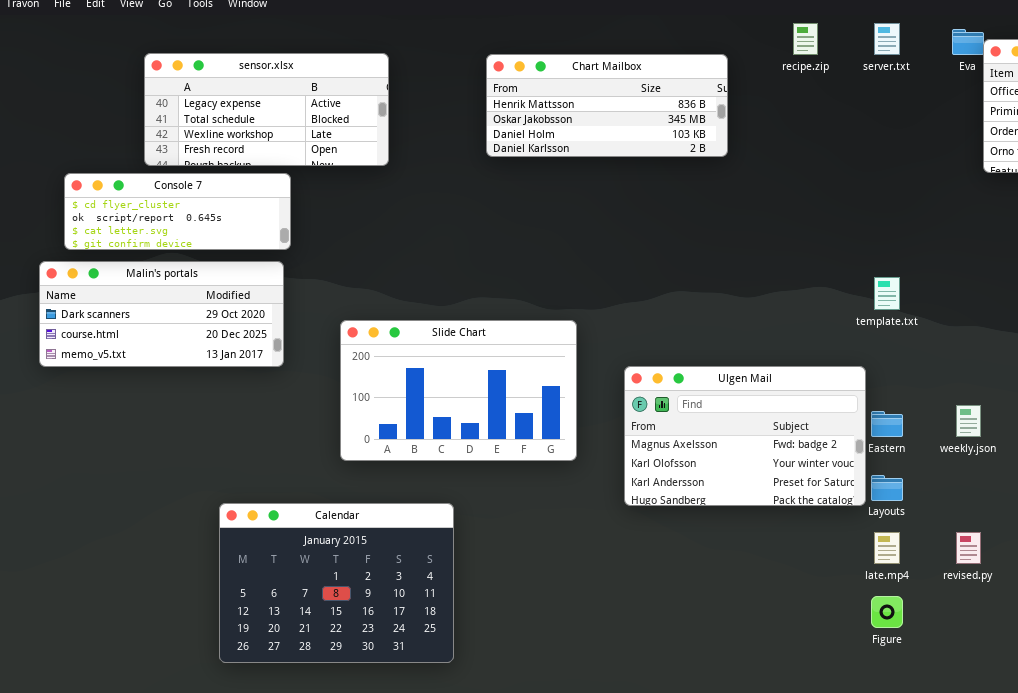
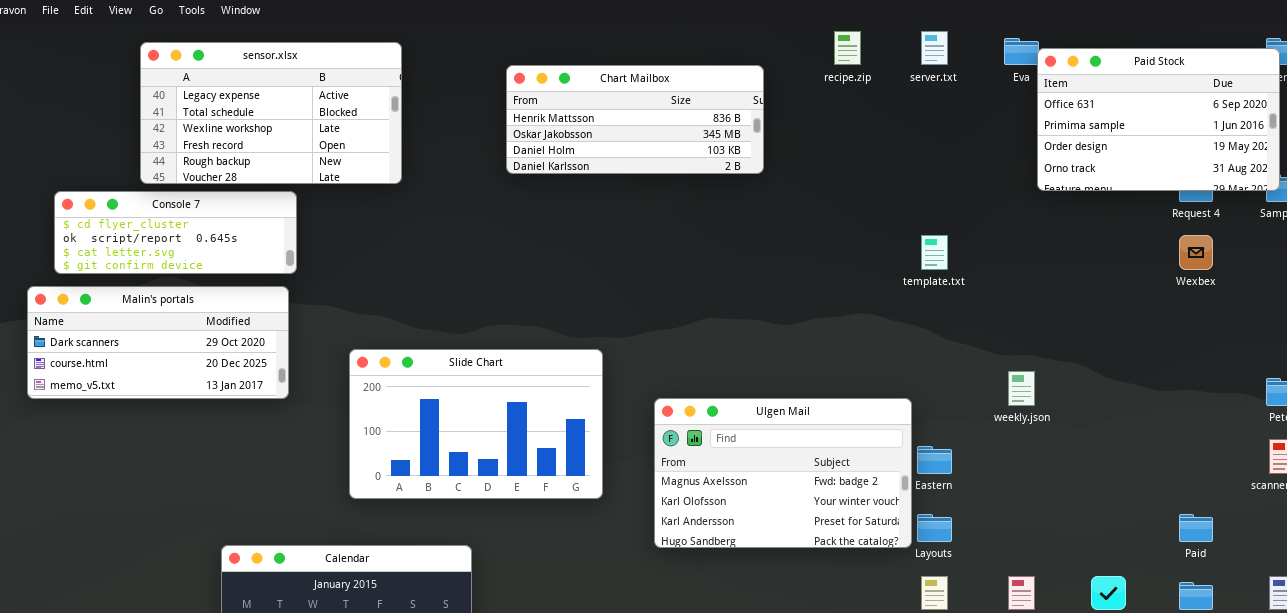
sensor.xlsx: [144,53,389,166] -> [140,42,402,184], resized
template.txt: [874,277,900,310] -> [921,235,948,270], moved
weekly.json: [956,405,981,437] -> [1008,371,1035,406], moved

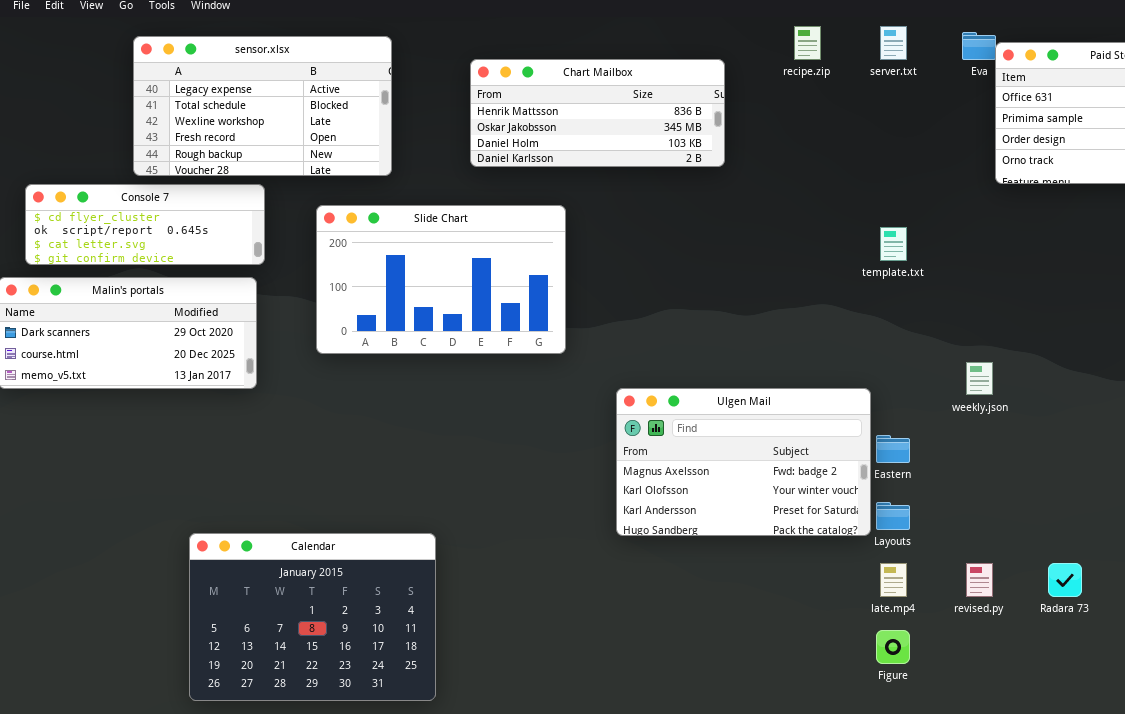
sensor.xlsx: [140,42,402,184] -> [133,36,392,176], moved
Slide Chart: [349,349,603,499] -> [316,205,566,354], moved

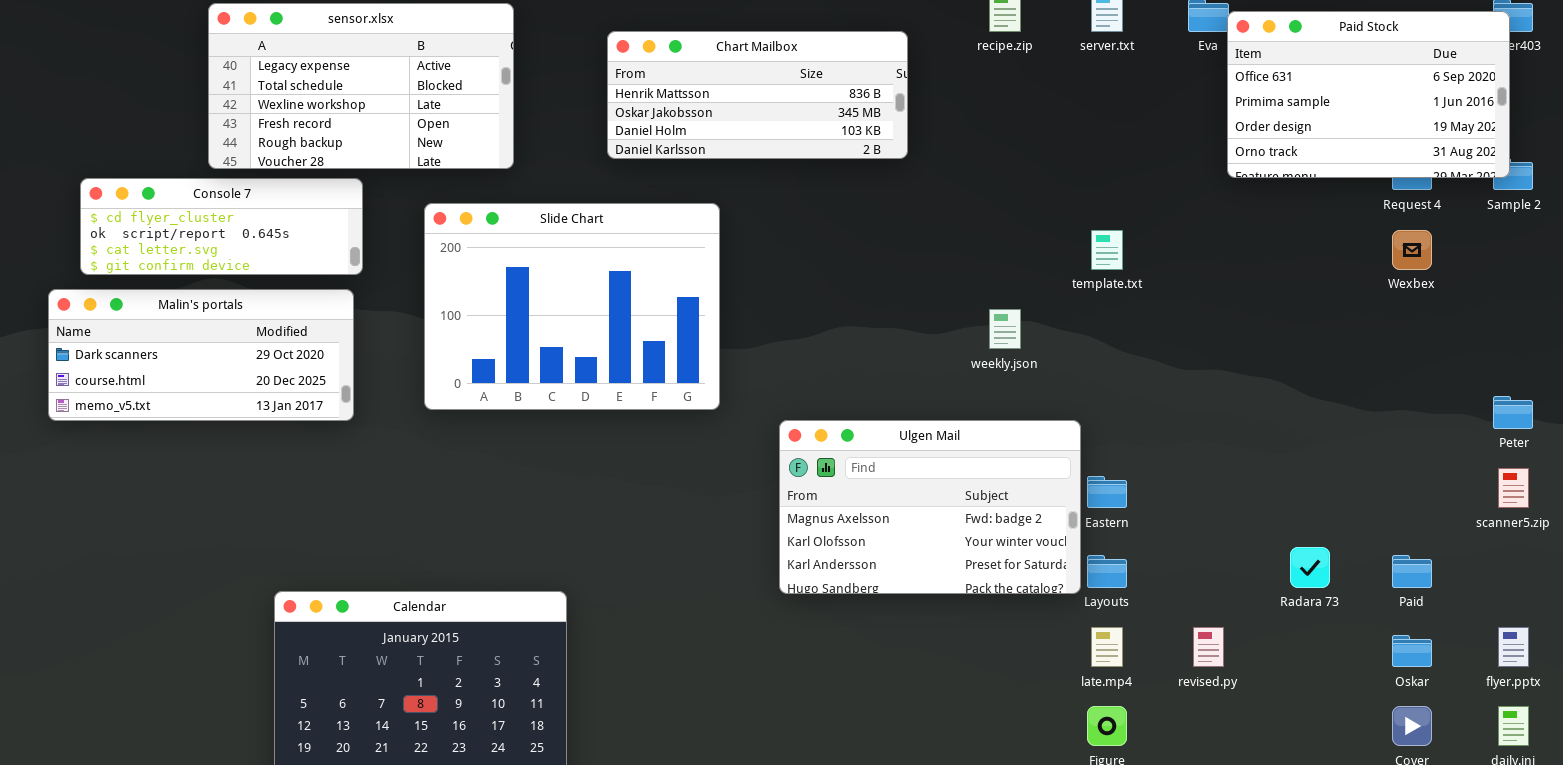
Slide Chart: [316,205,566,354] -> [424,203,720,410], resized
weekly.json: [966,362,993,395] -> [989,309,1021,349], moved
Radara 73: [1048,563,1082,597] -> [1290,547,1330,588], moved

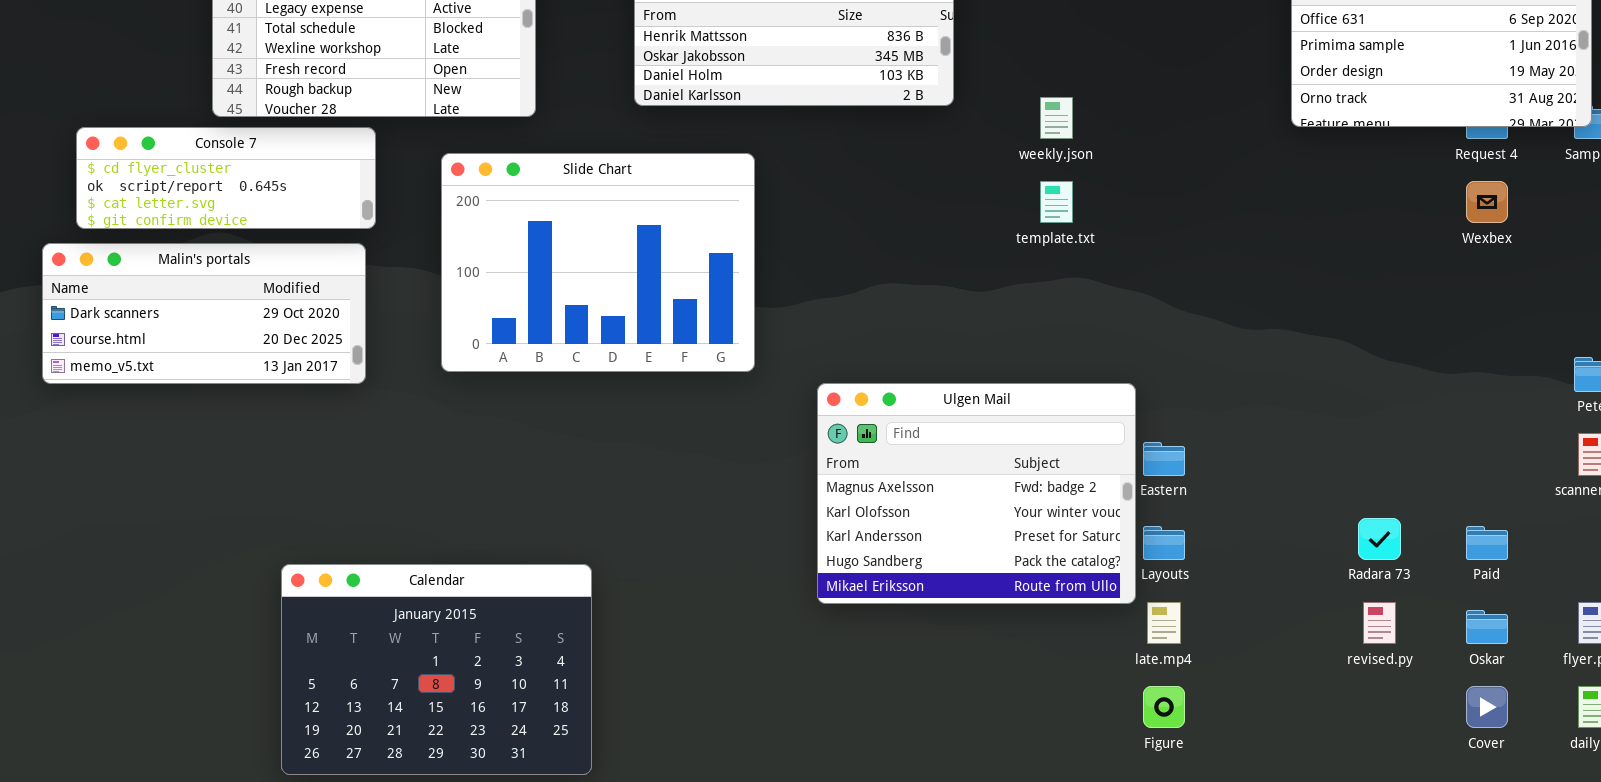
template.txt: [1091,230,1123,270] -> [1040,181,1073,223], moved
weekly.json: [989,309,1021,349] -> [1040,97,1073,139], moved
Ulgen Mail: [779,420,1081,594] -> [817,383,1136,604], resized
revised.py: [1193,627,1224,667] -> [1363,602,1396,644], moved

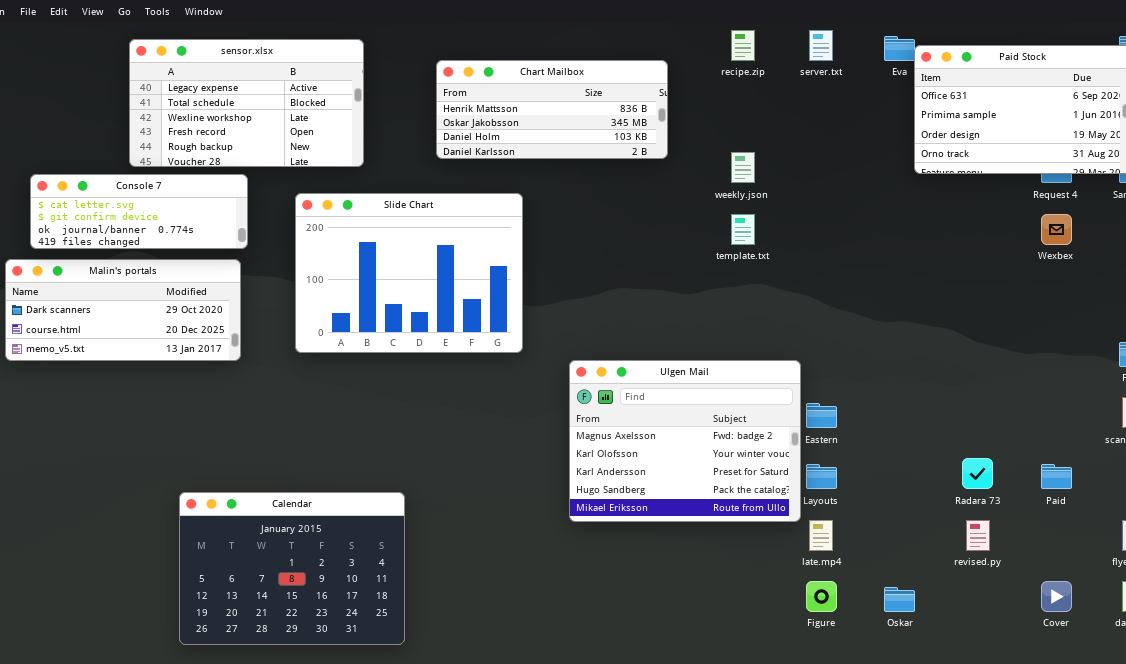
Console 7: [76,127,376,229] -> [30,174,248,249], scrolled down 2 rows
Oskar: [1466,610,1508,644] -> [884,587,915,612], moved

